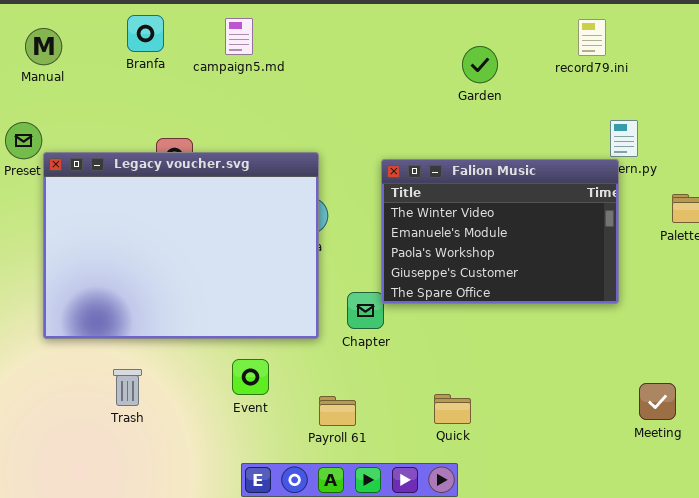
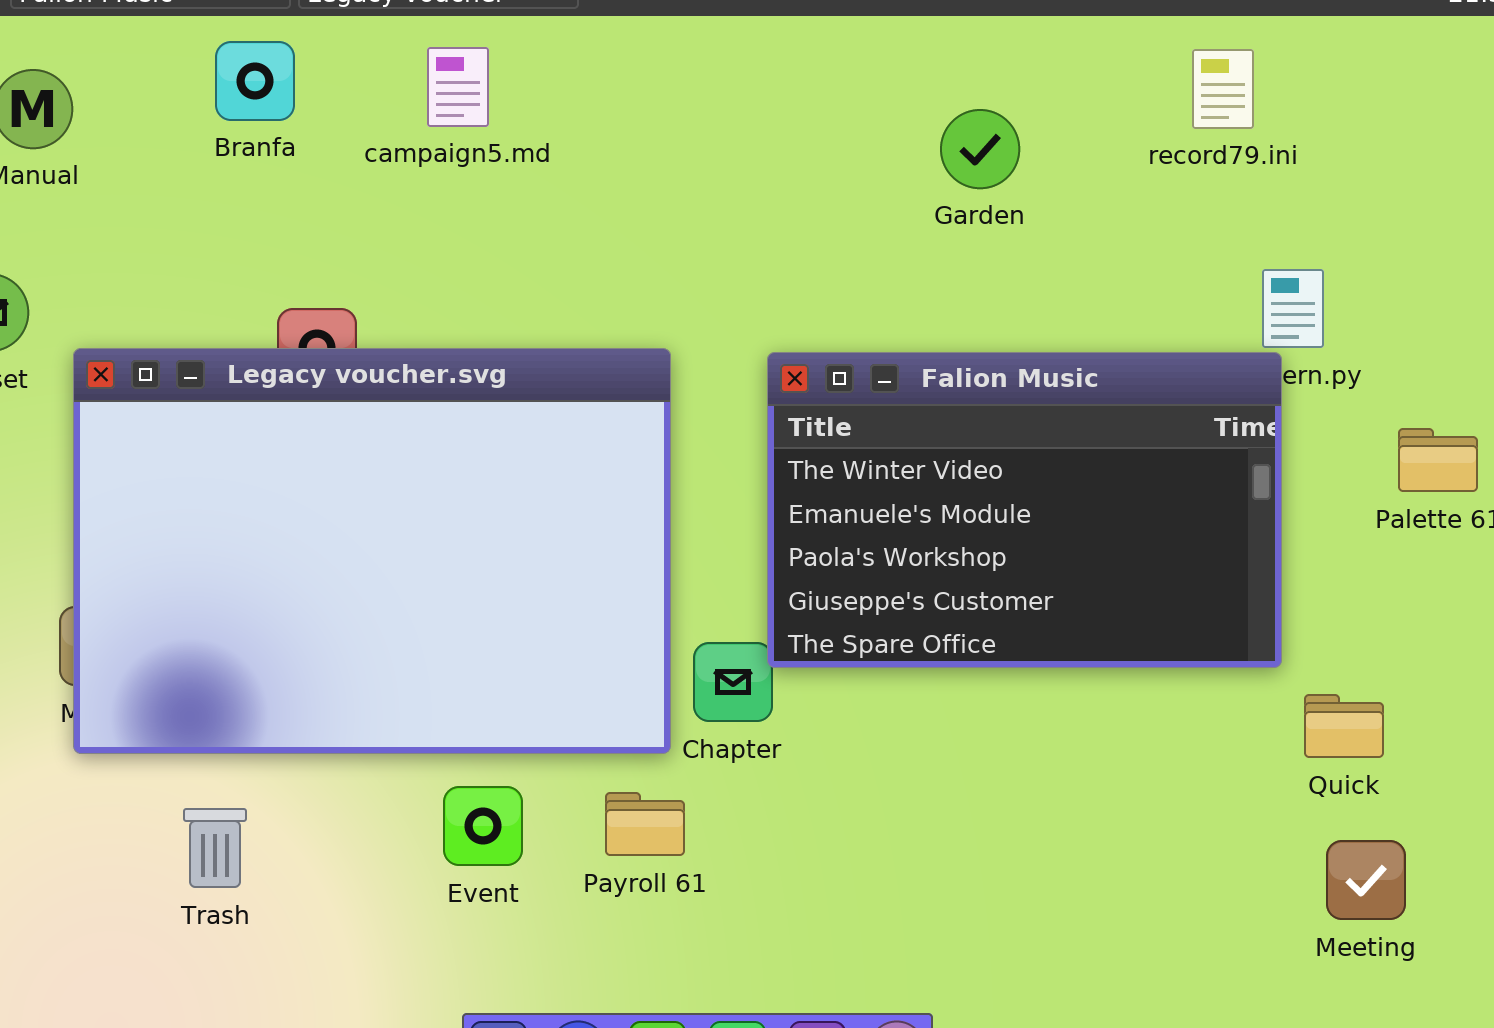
Legacy voucher.svg: [43,152,319,339] -> [73,348,671,754], moved
Quick: [434,394,471,424] -> [1304,694,1384,758], moved
Payroll 61: [319,396,356,426] -> [605,792,685,856], moved

